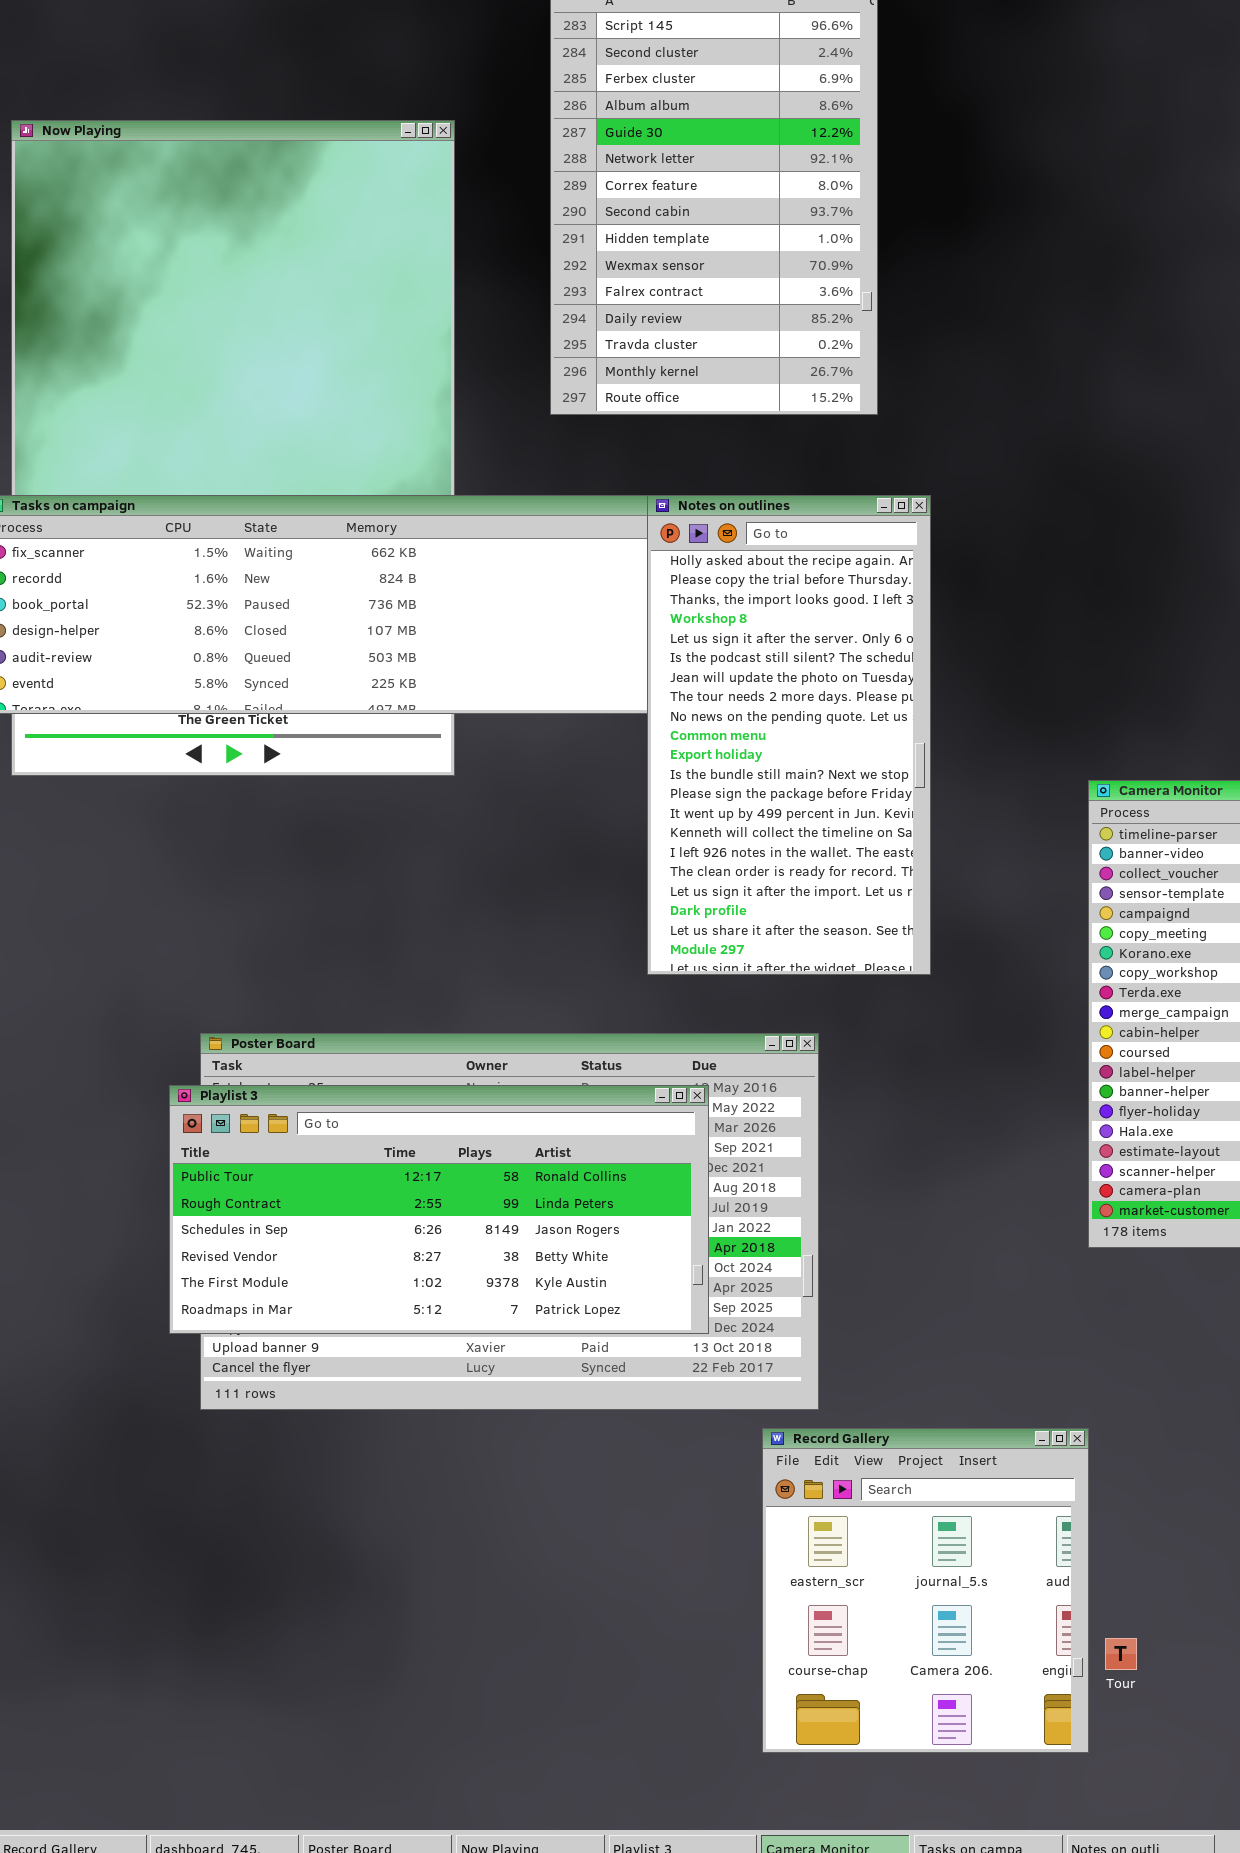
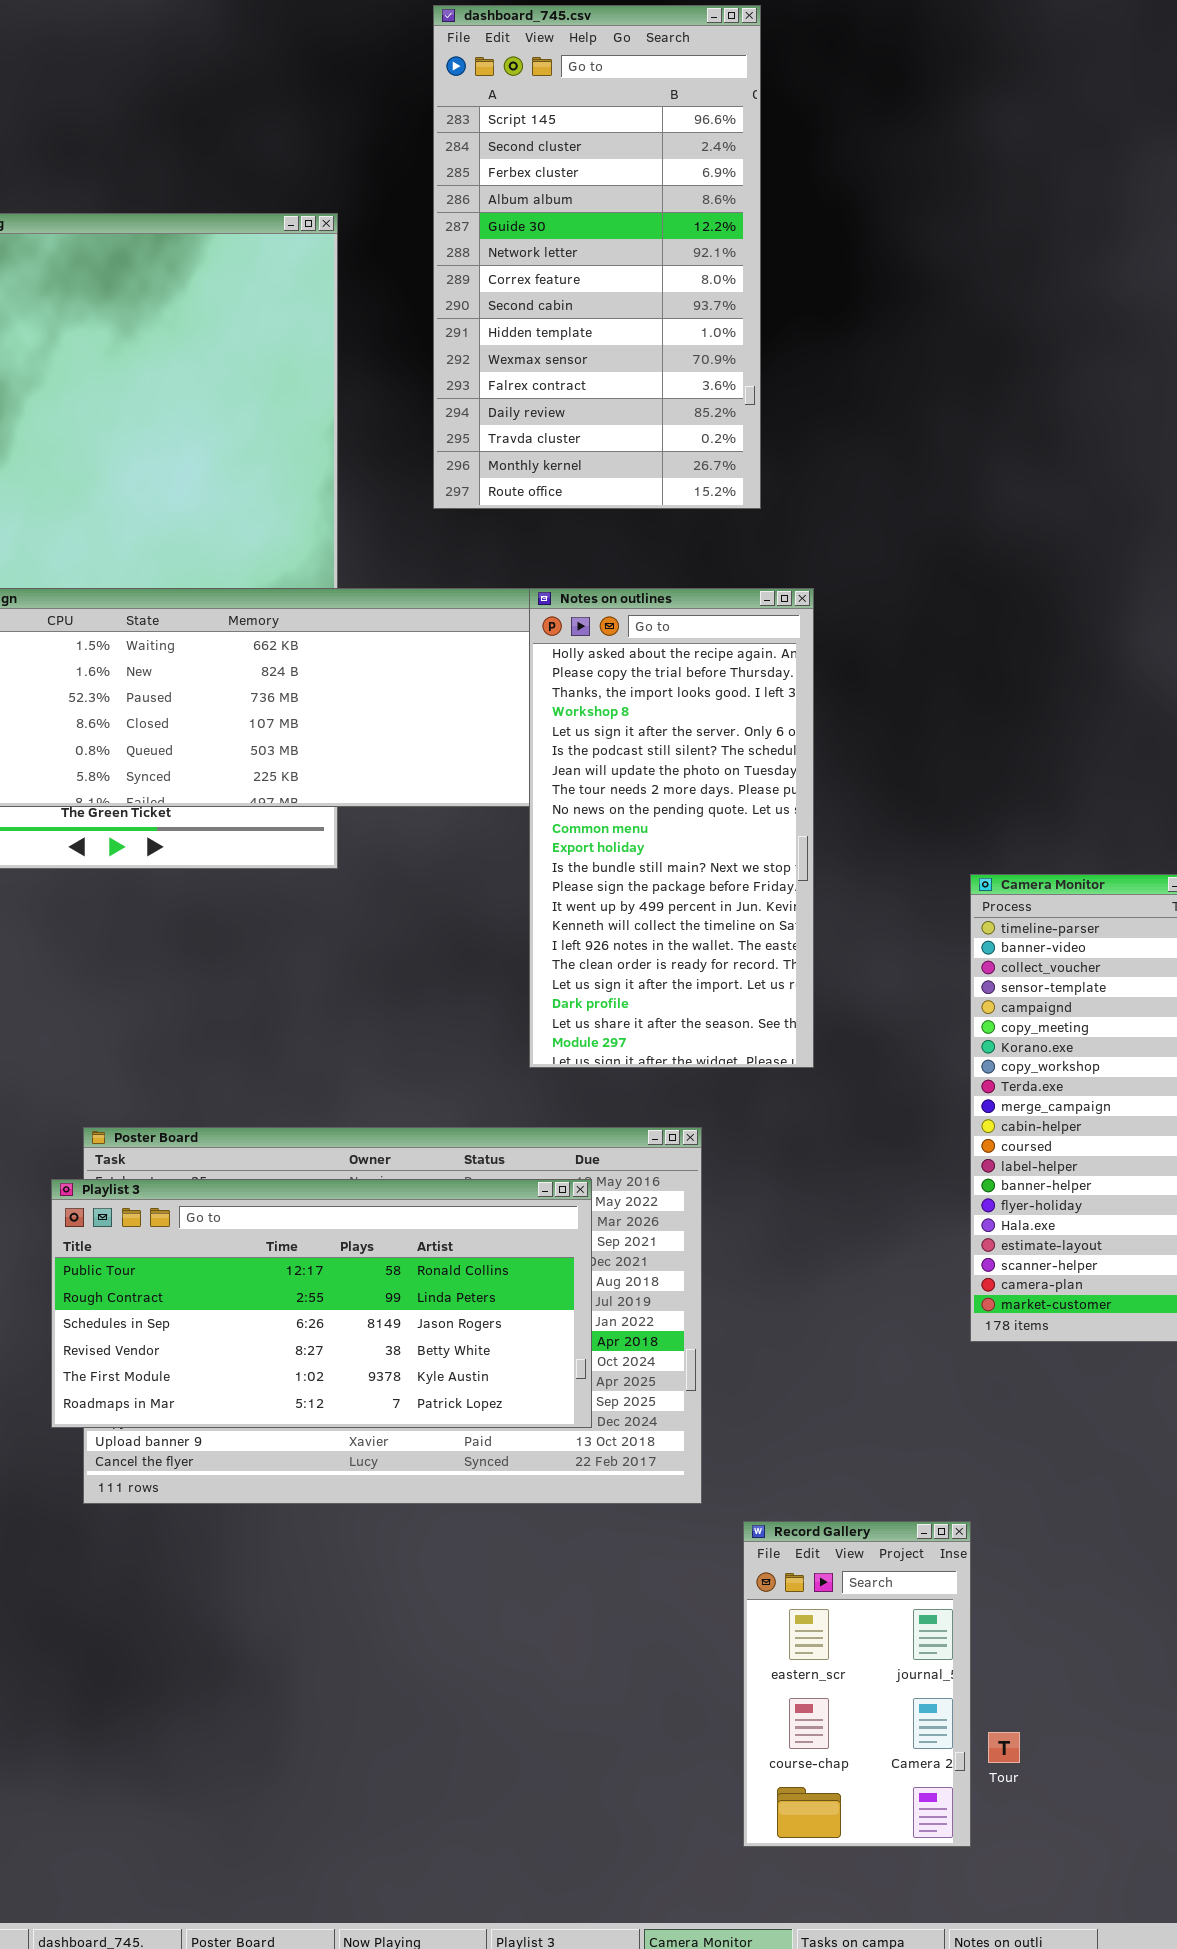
Record Gallery: [762,1428,1089,1753] -> [743,1521,971,1847], resized

